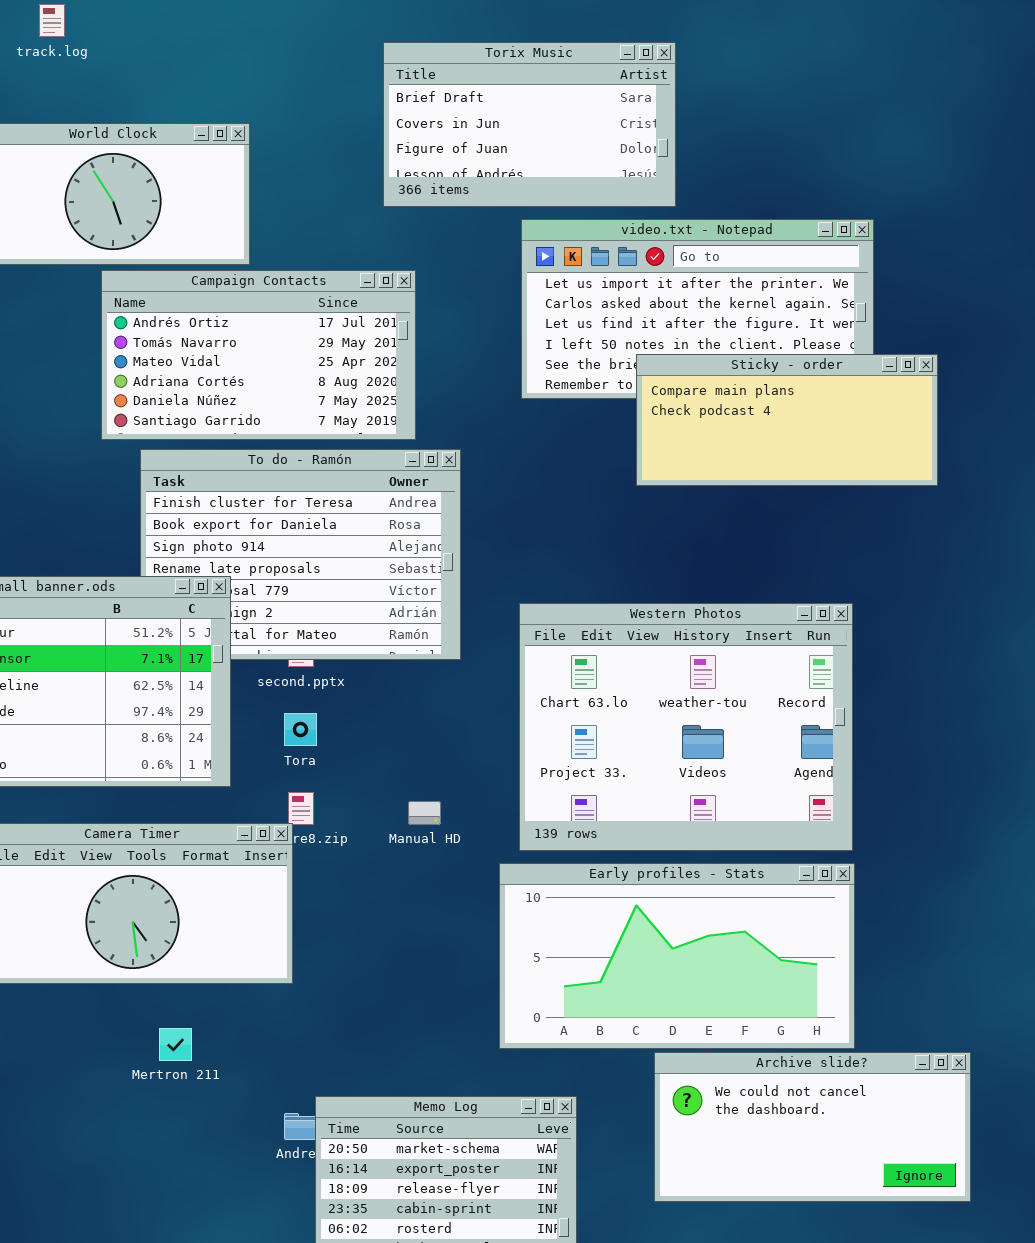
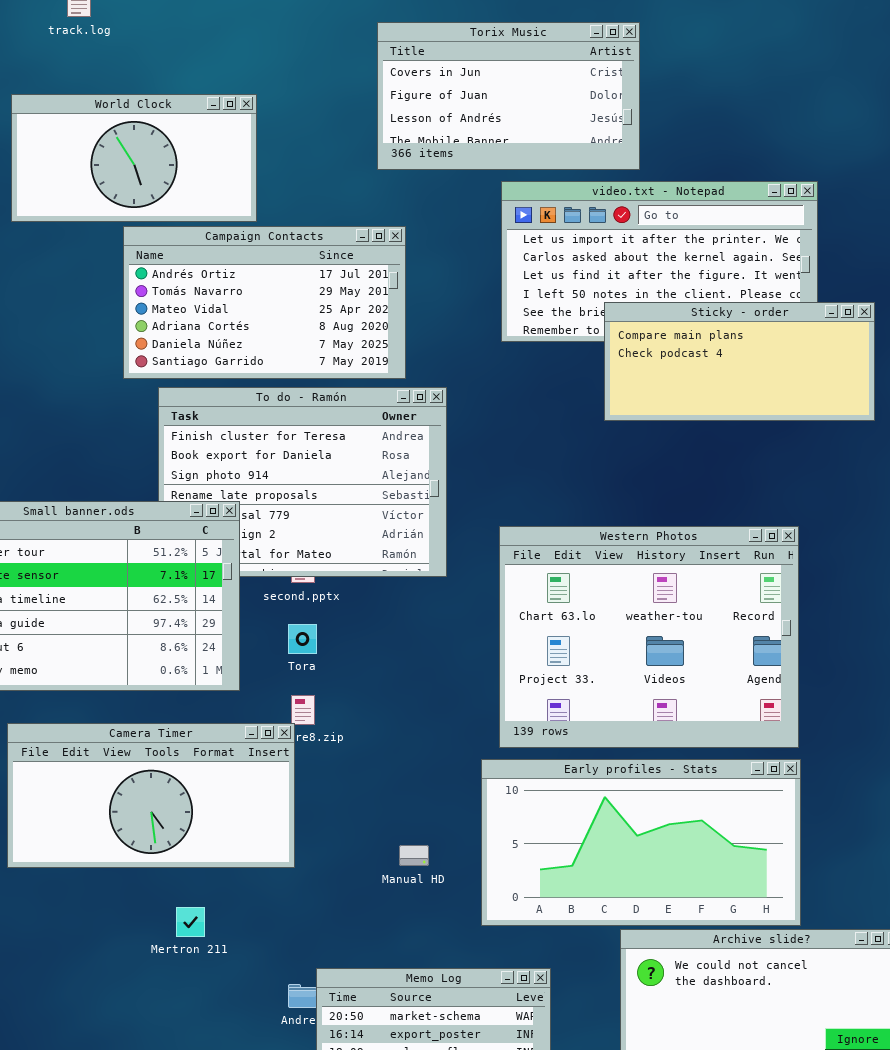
Torix Music: [383,42,676,207] -> [377,22,640,170], scrolled down 1 row
Manual HD: [408,801,441,825] -> [399,845,429,866], moved

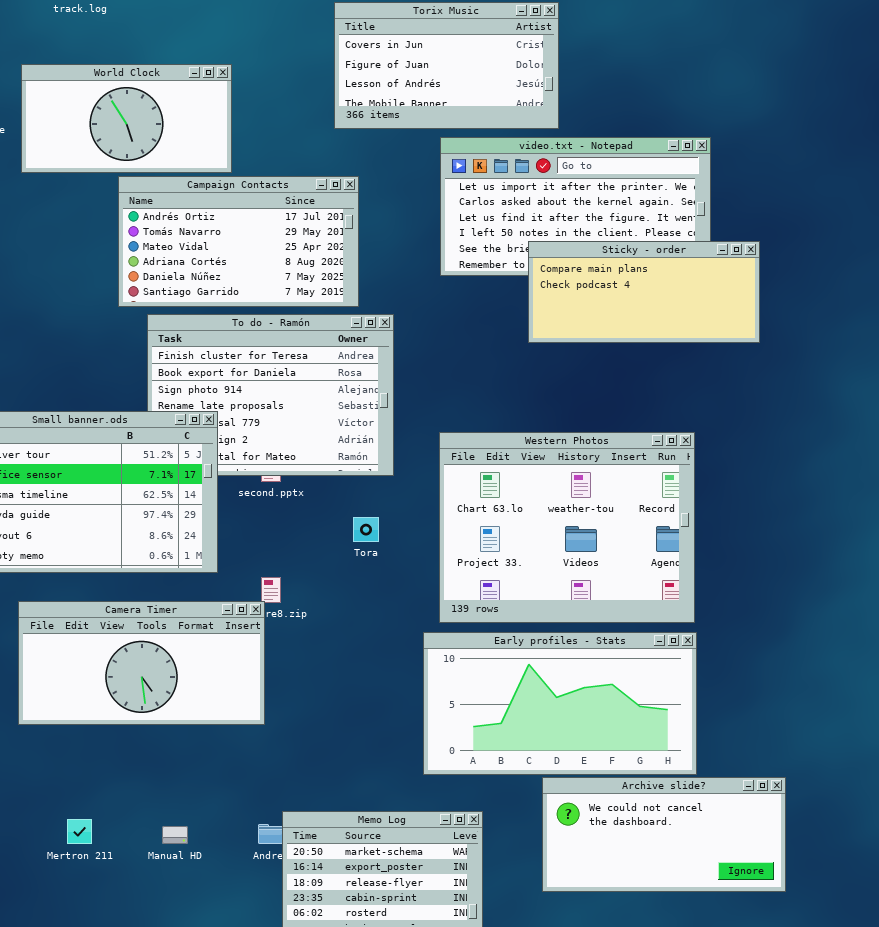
Tora: [288,624,317,654] -> [353,517,379,542], moved
Manual HD: [399,845,429,866] -> [162,826,188,844], moved
Mertron 211: [176,907,205,937] -> [67,819,92,844], moved

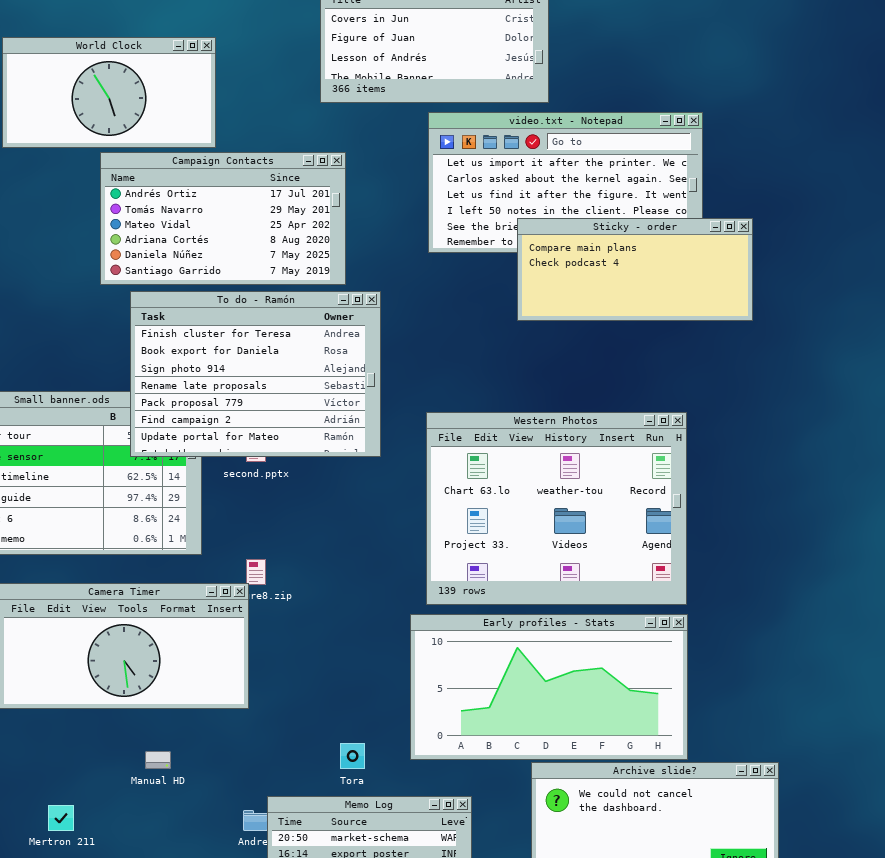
To do - Ramón: [147,314,394,476] -> [130,291,381,457], raised
Tora: [353,517,379,542] -> [340,743,365,769], moved
Manual HD: [162,826,188,844] -> [145,751,171,769], moved

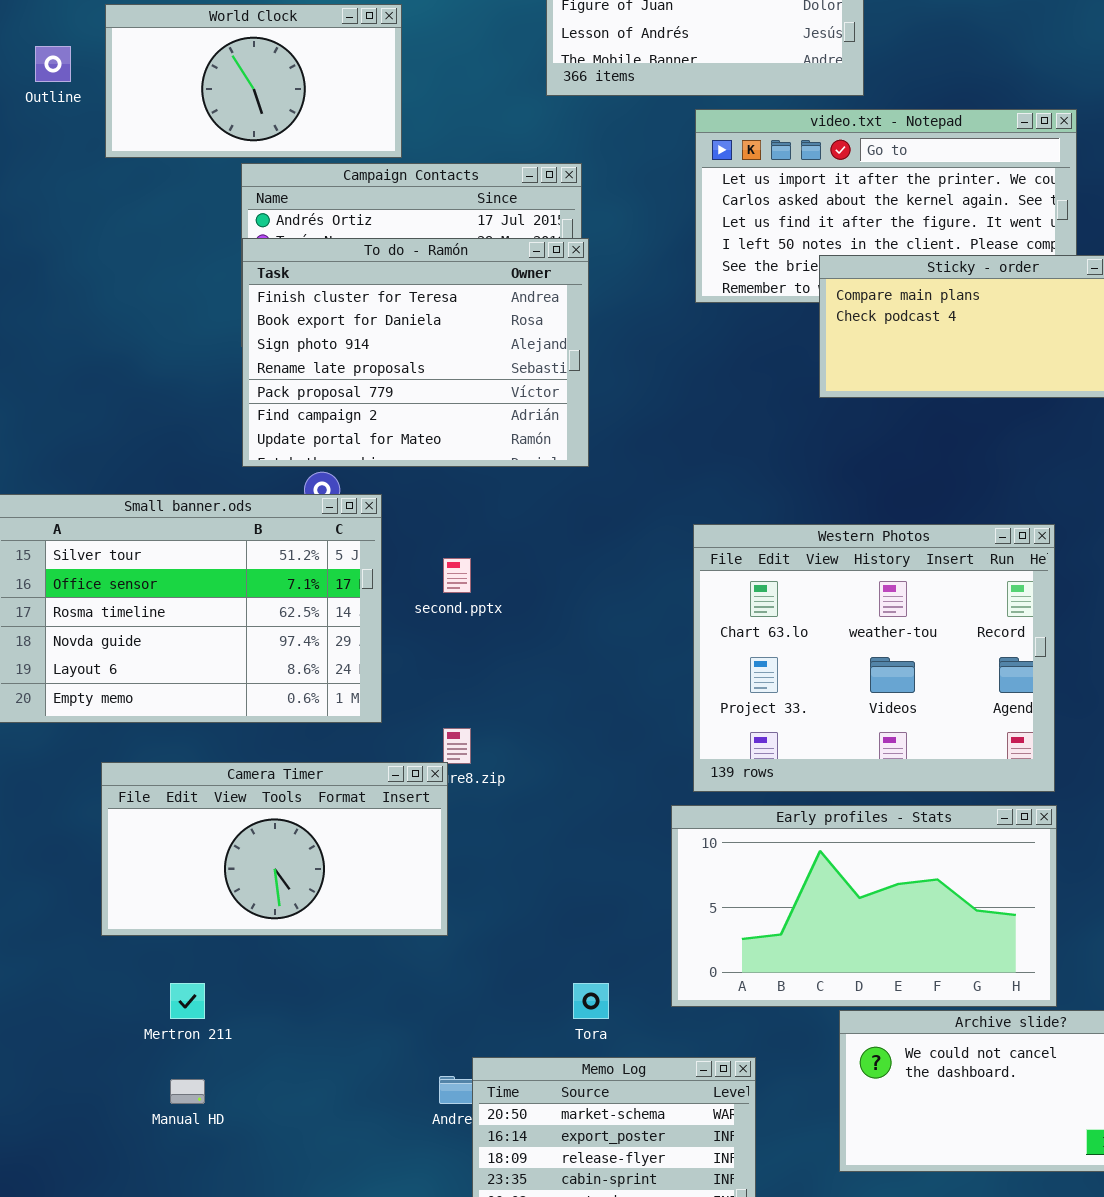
To do - Ramón: [130,291,381,457] -> [242,238,589,467], moved
Manual HD: [145,751,171,769] -> [170,1079,205,1104], moved
Mertron 211: [48,805,74,831] -> [170,983,205,1019], moved

